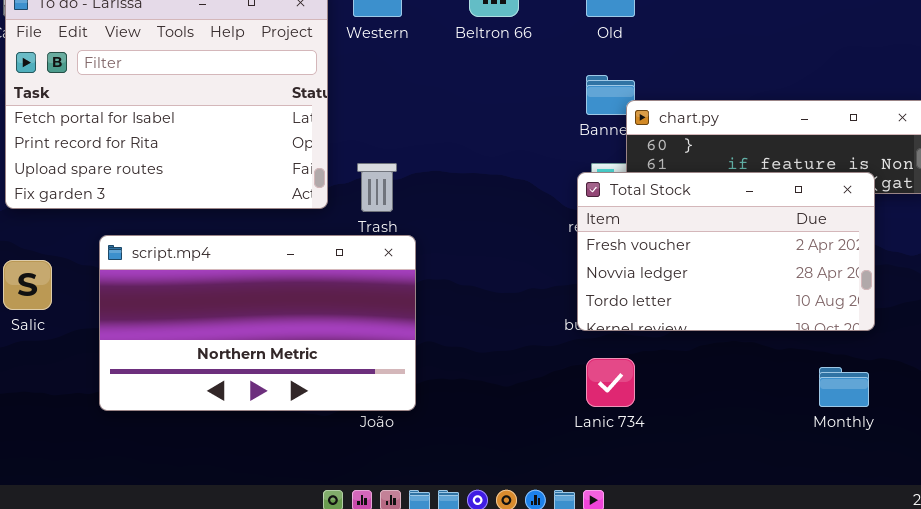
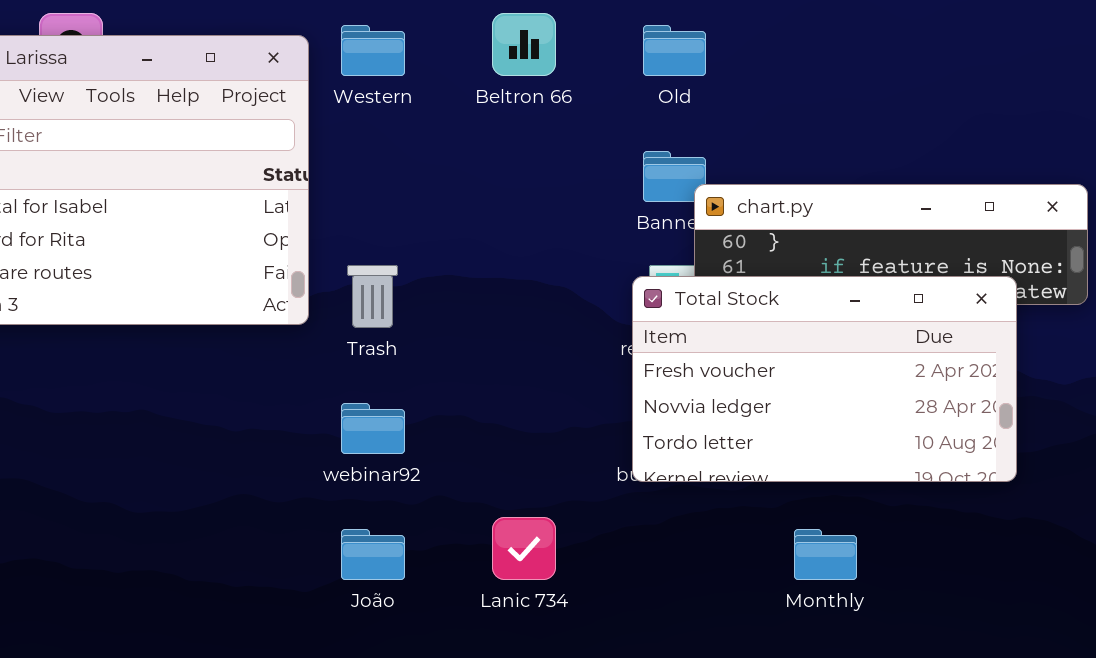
script.mp4: [99,235,416,411] -> none, closed
Lanic 734: [586,358,635,407] -> [492,517,556,580], moved
Monthly: [819,367,869,407] -> [794,529,857,580], moved

